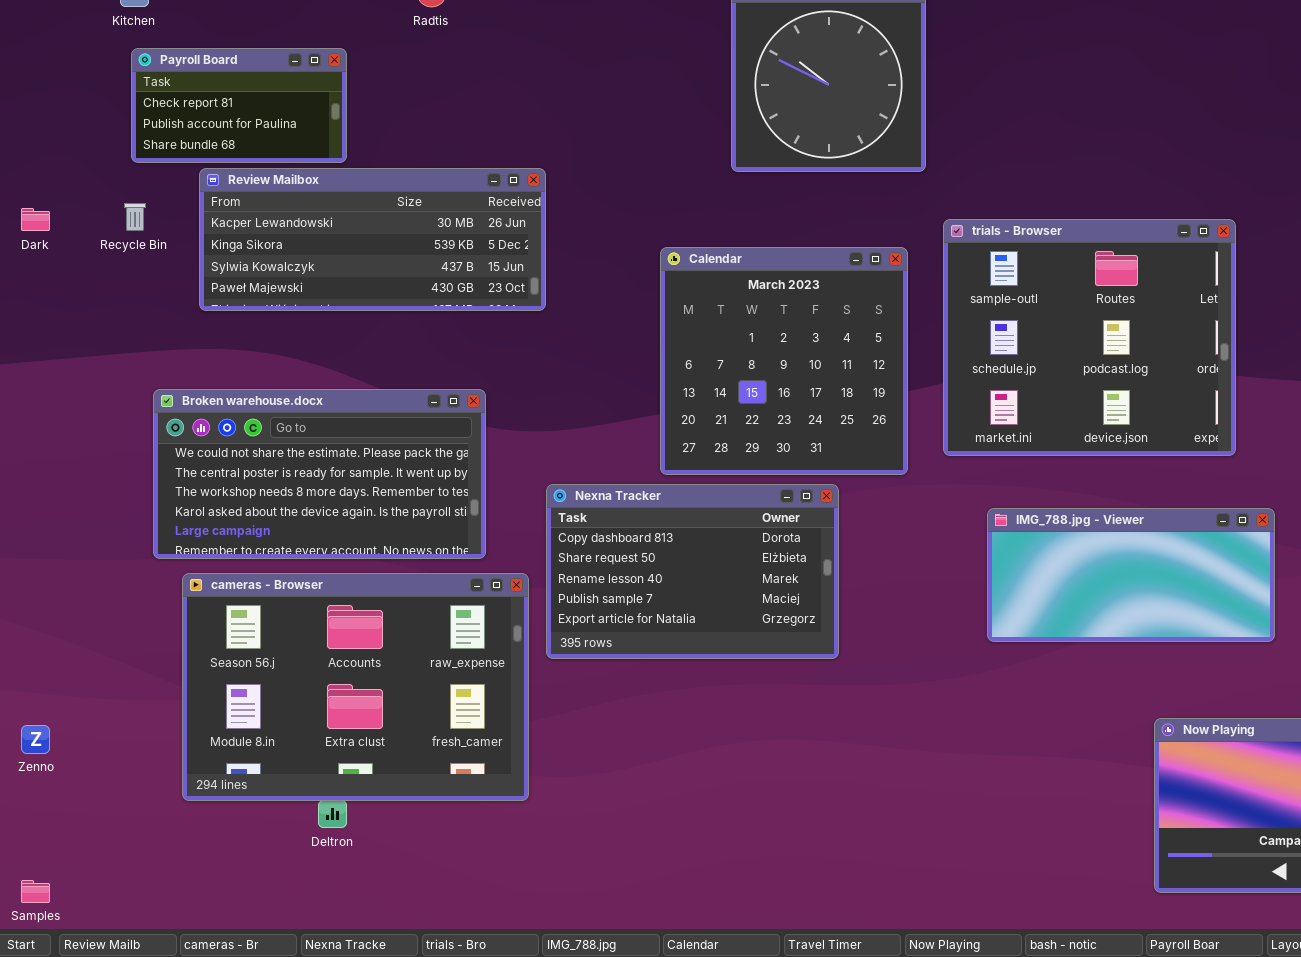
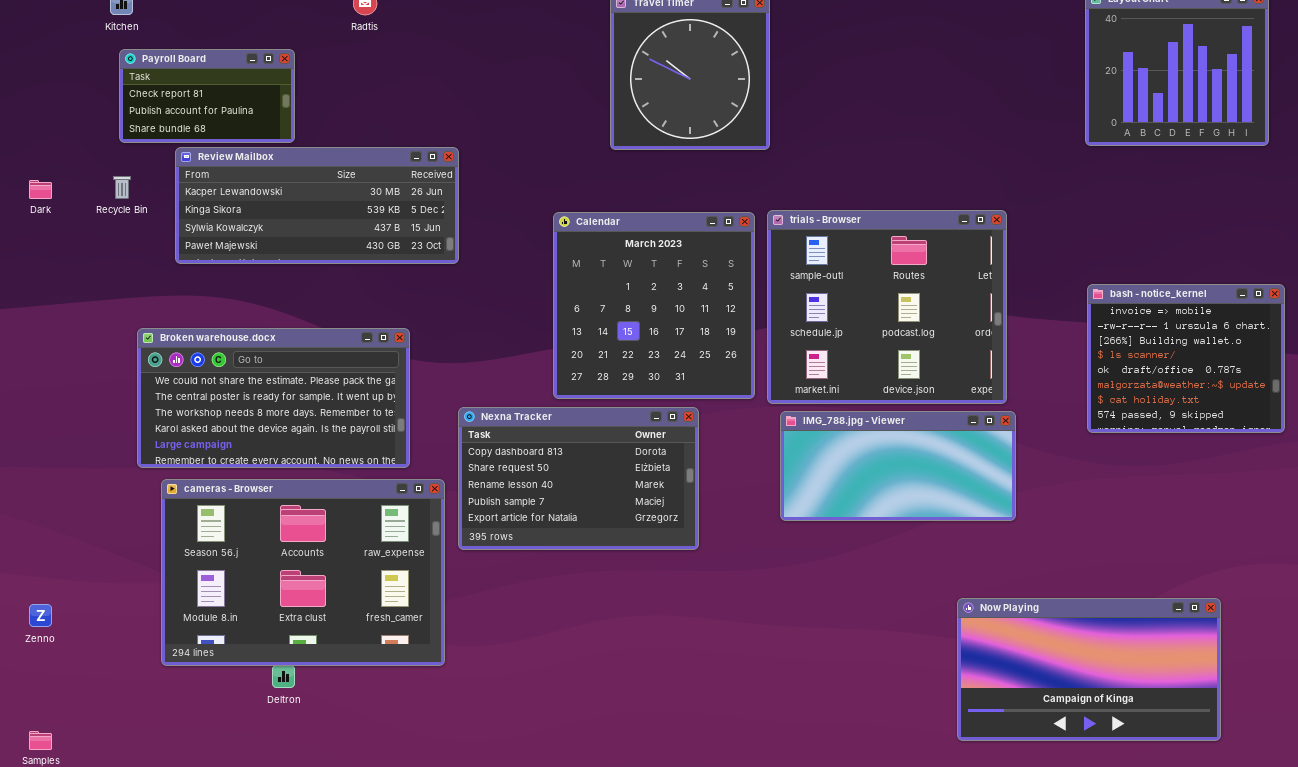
trials - Browser: [943,219,1236,456] -> [767,210,1007,404], moved
IMG_788.jpg - Viewer: [987,508,1275,642] -> [780,411,1016,521], moved

